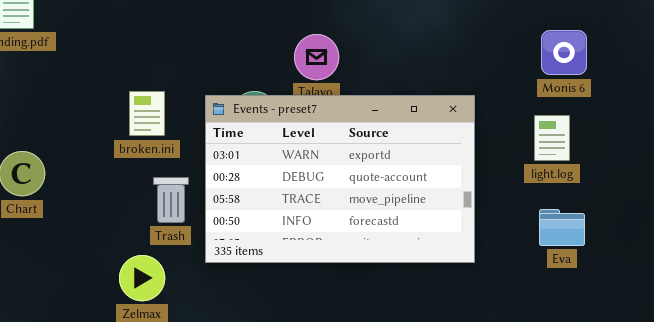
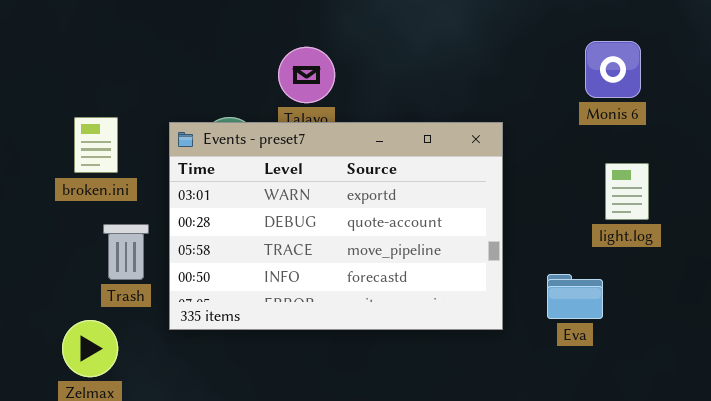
light.log: [534,115,570,161] -> [605,163,649,220], moved
Eva: [539,209,585,246] -> [547,274,603,319], moved

